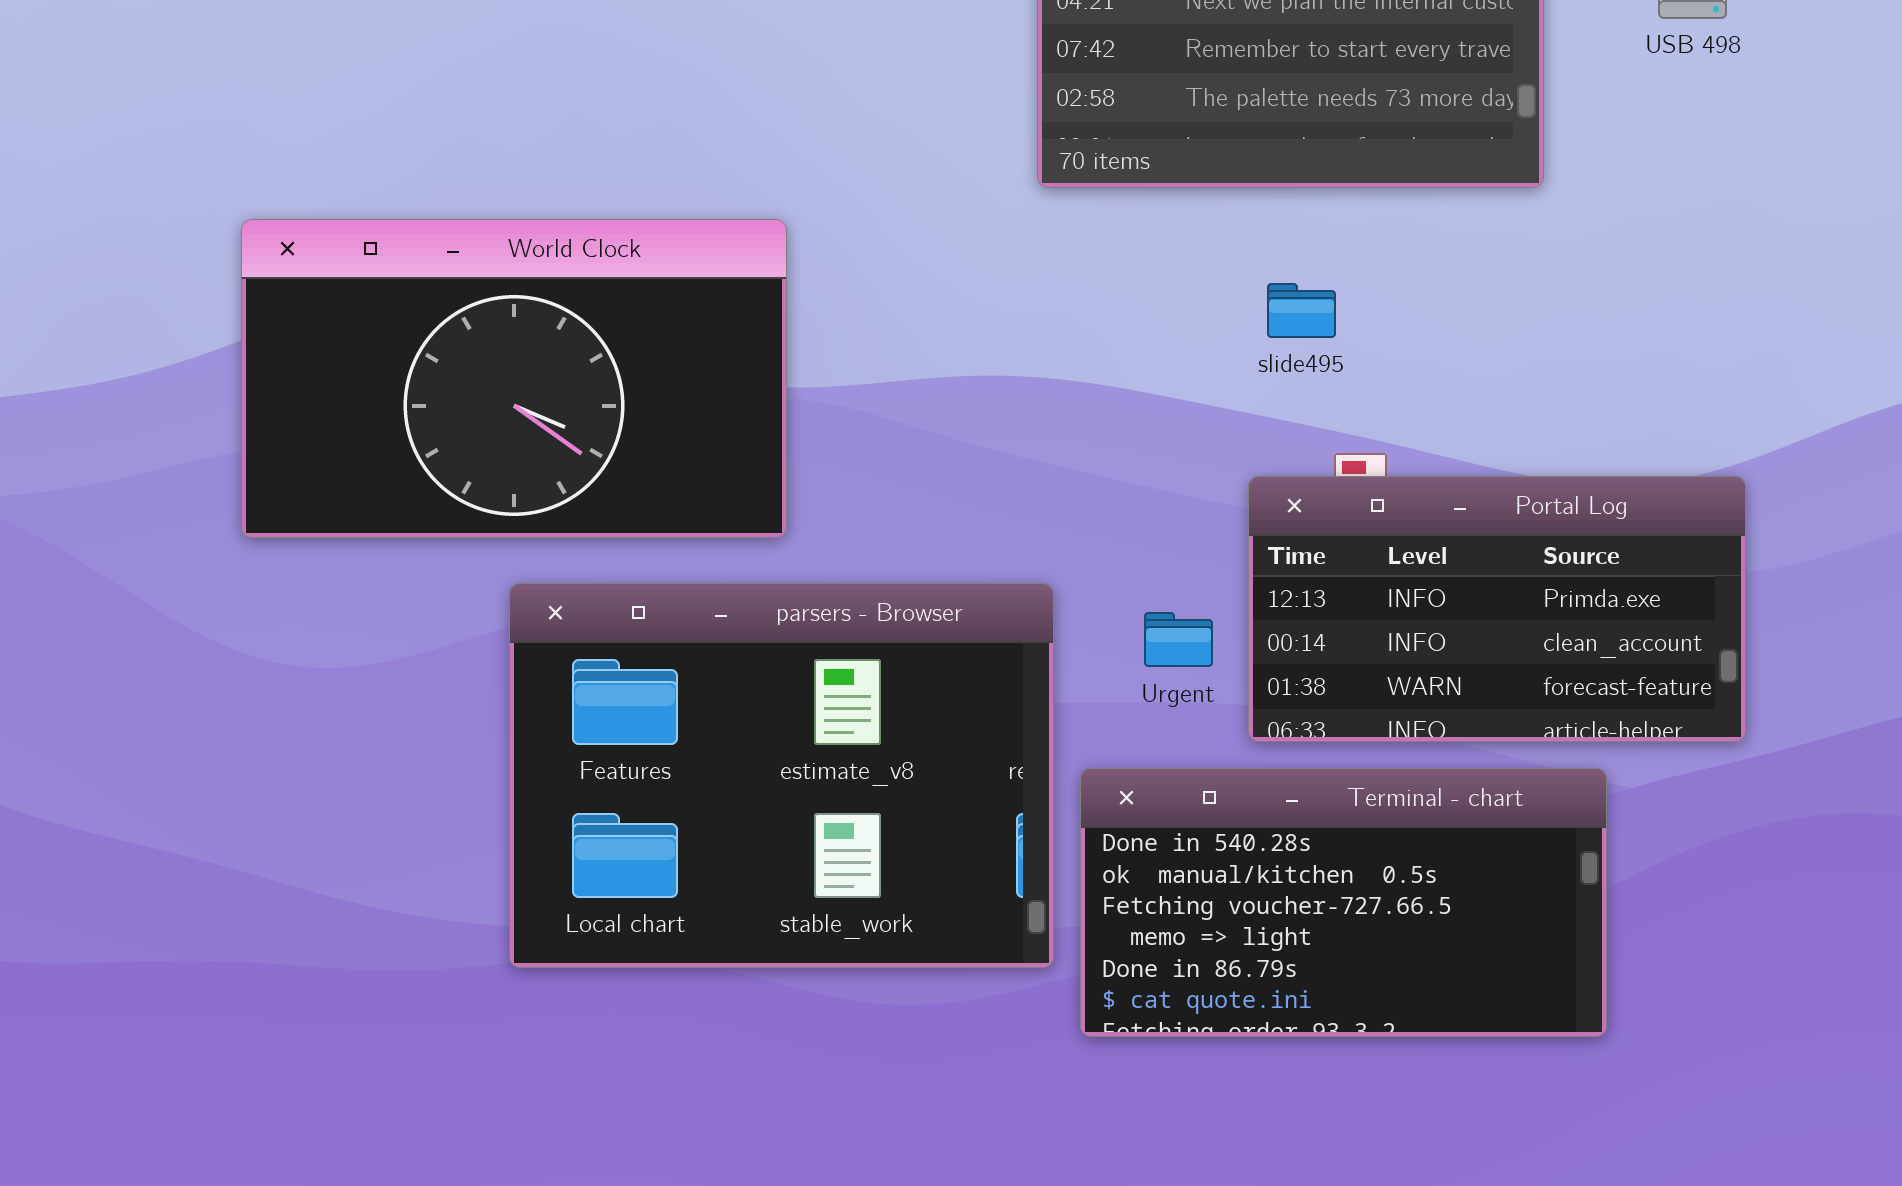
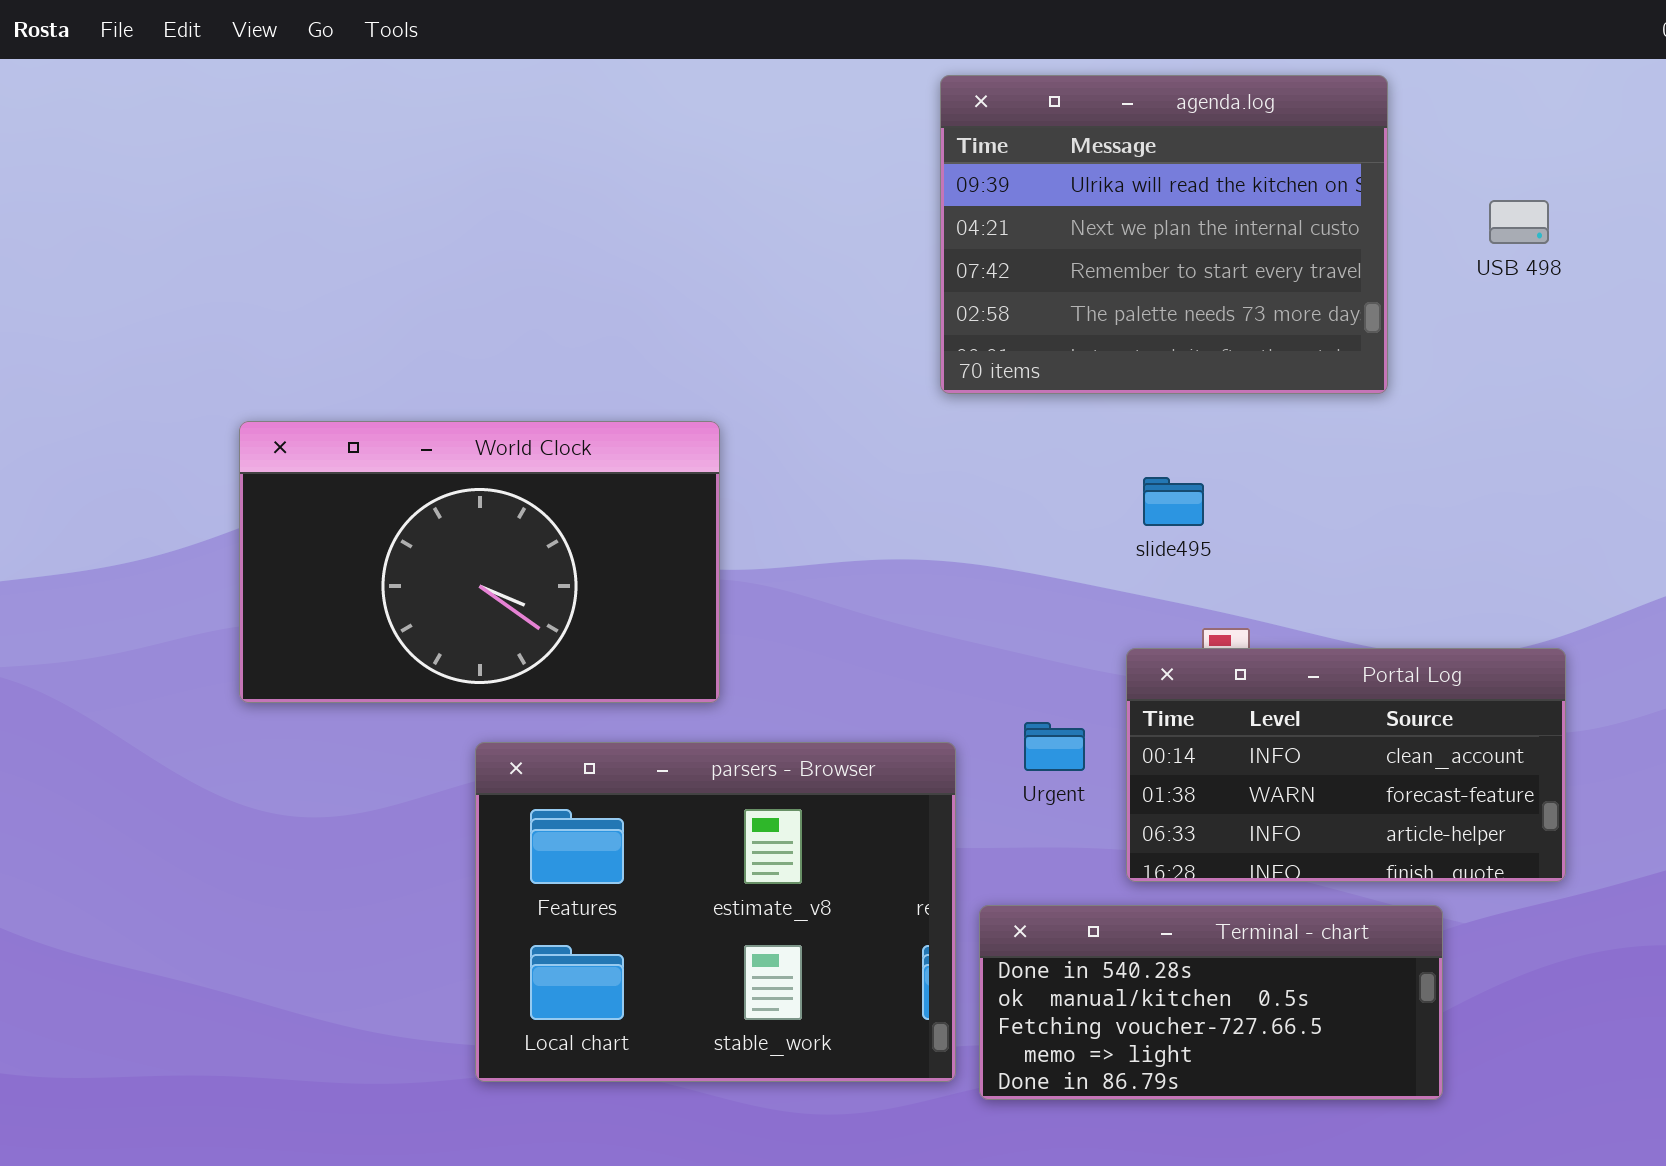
Portal Log: [1248,476,1746,742] -> [1126,648,1566,882], scrolled down 1 row
Urgent: [1144,612,1213,667] -> [1024,722,1085,771], moved
Terminal - chart: [1080,768,1607,1037] -> [979,905,1443,1100], resized

